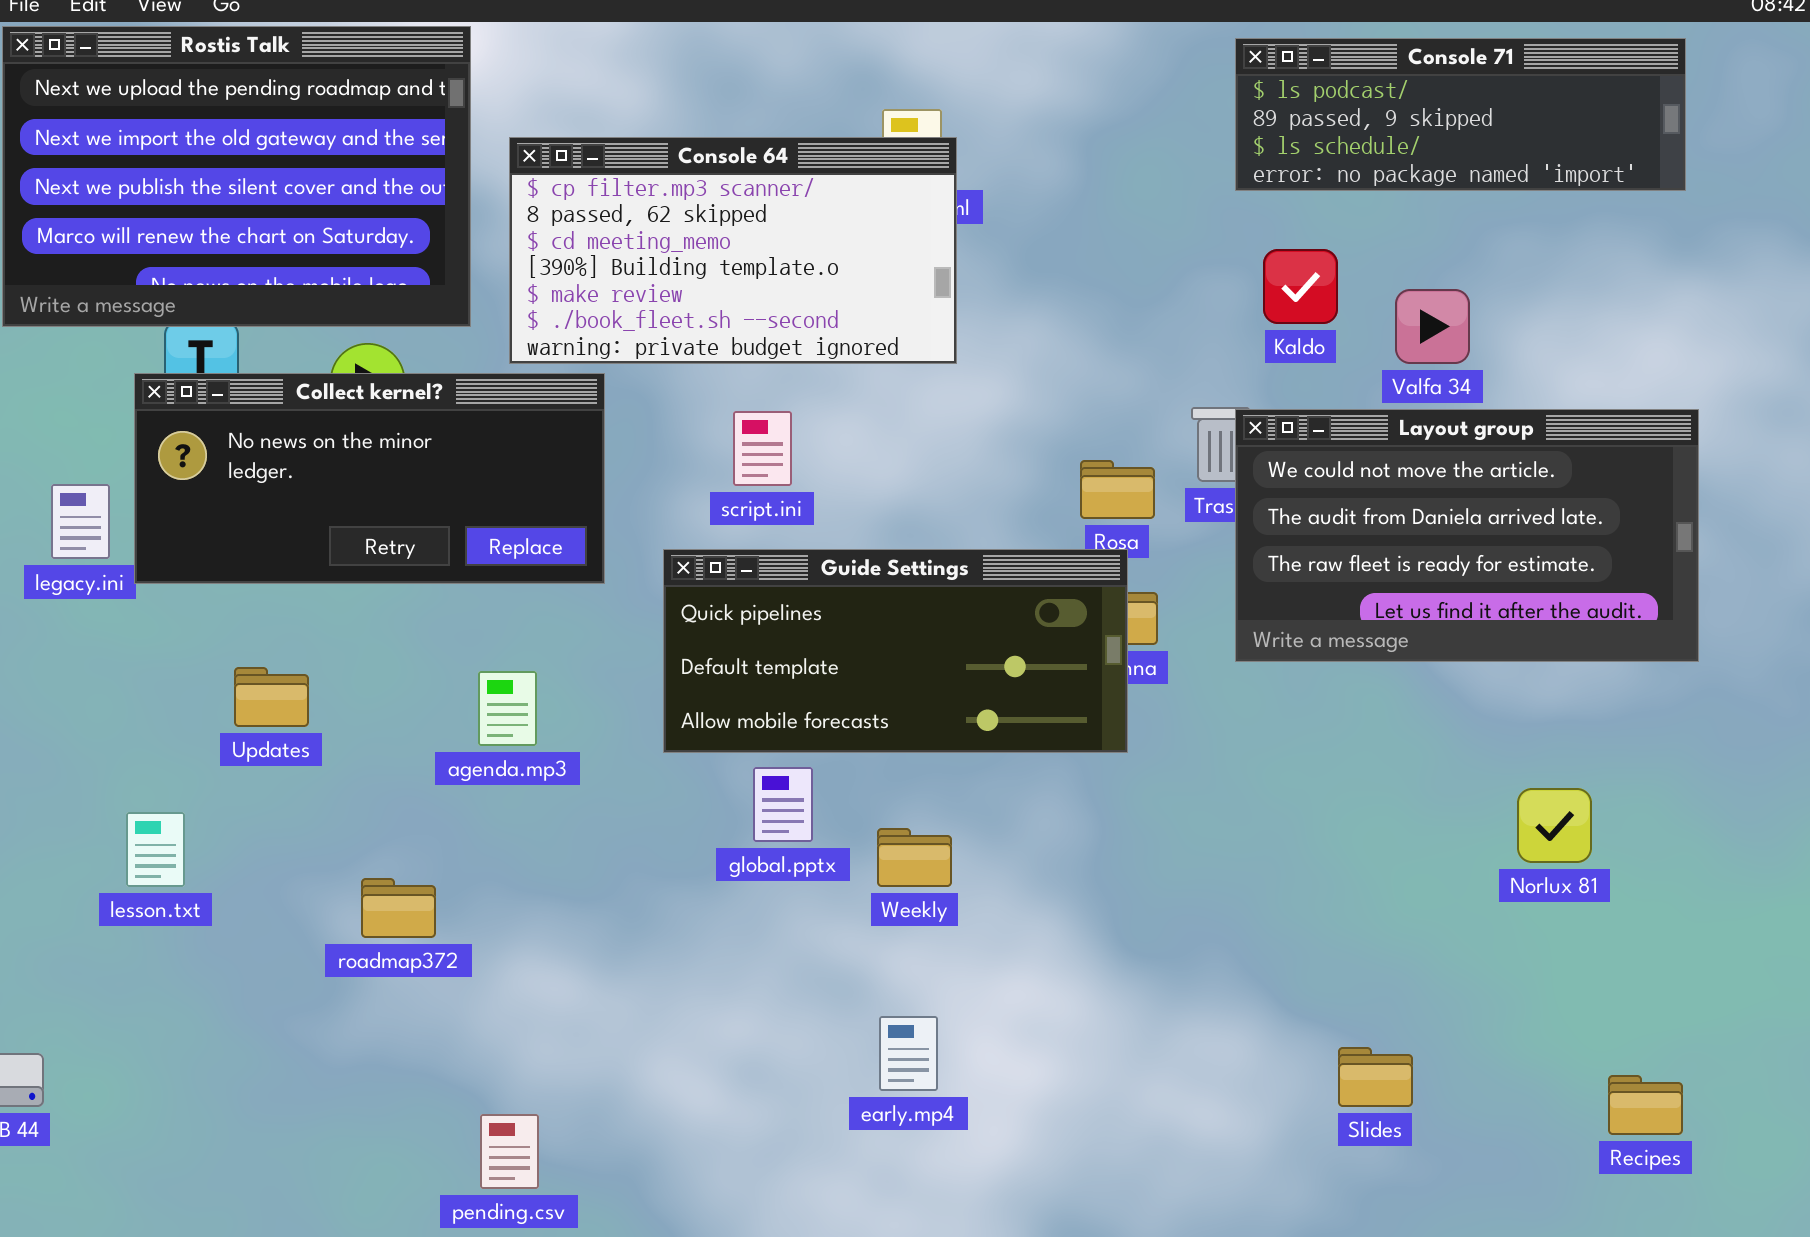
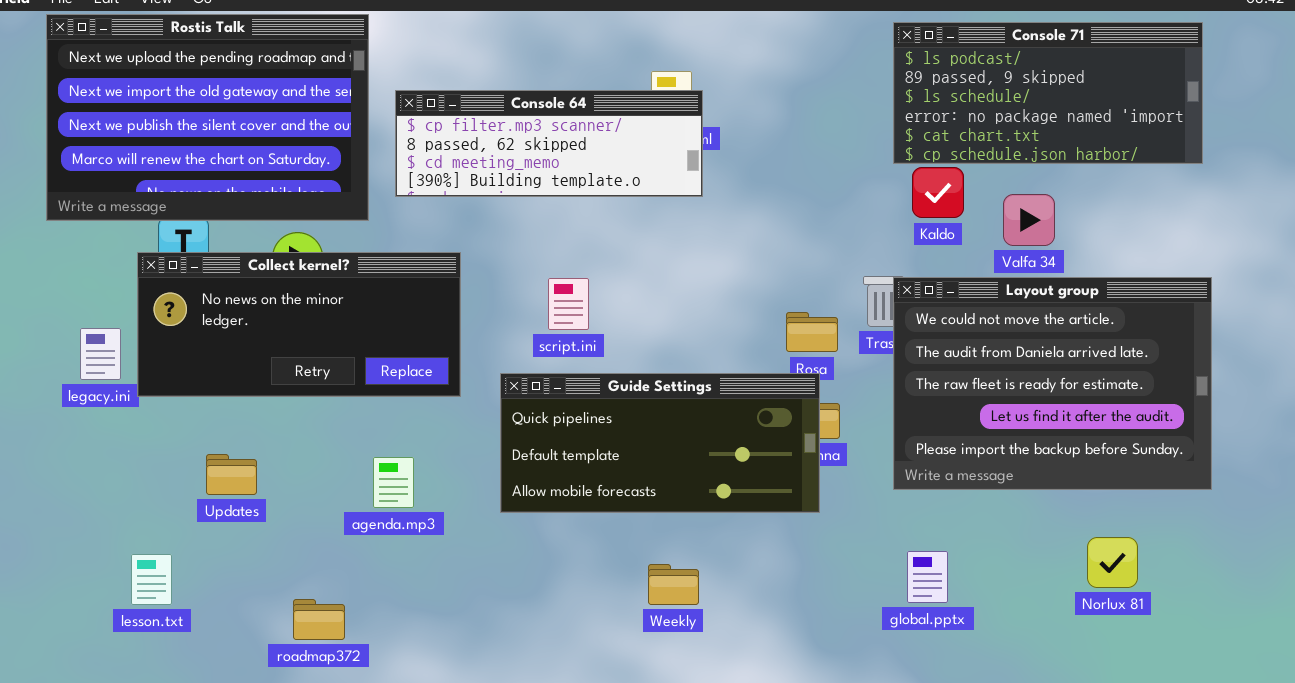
Console 71: [1235,38,1686,191] -> [893,22,1203,164], resized
Console 64: [509,137,957,364] -> [395,90,703,197], resized
Layout group: [1235,409,1699,662] -> [893,277,1212,490], resized
global.pptx: [753,767,813,842] -> [907,551,948,603], moved

